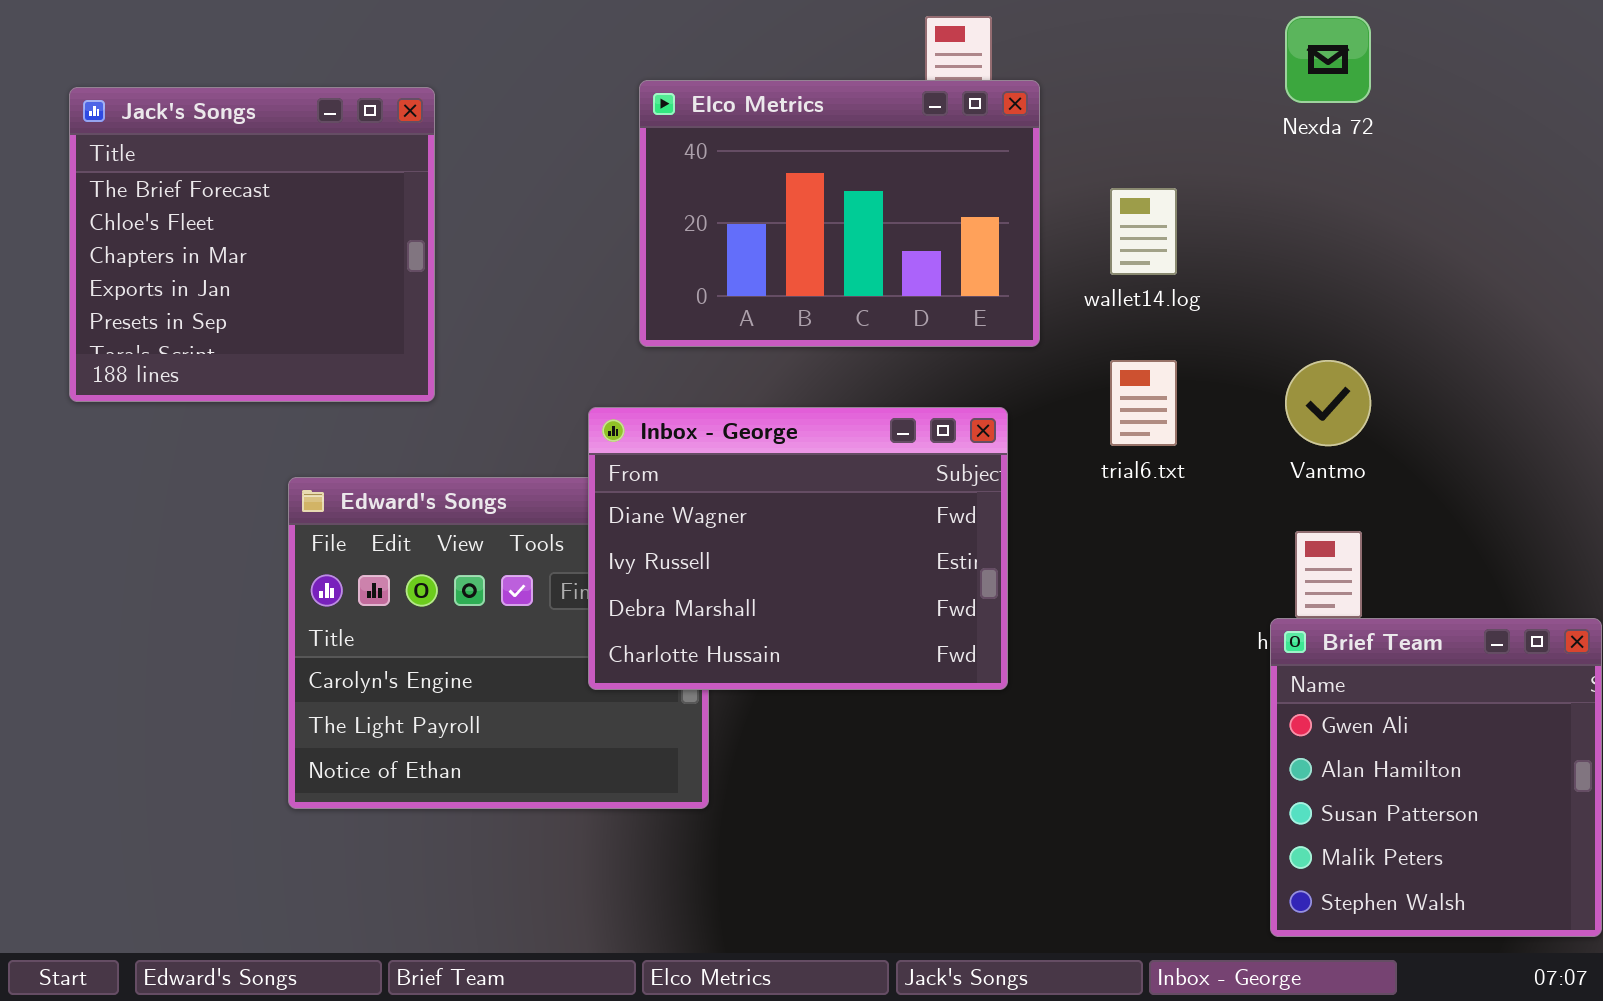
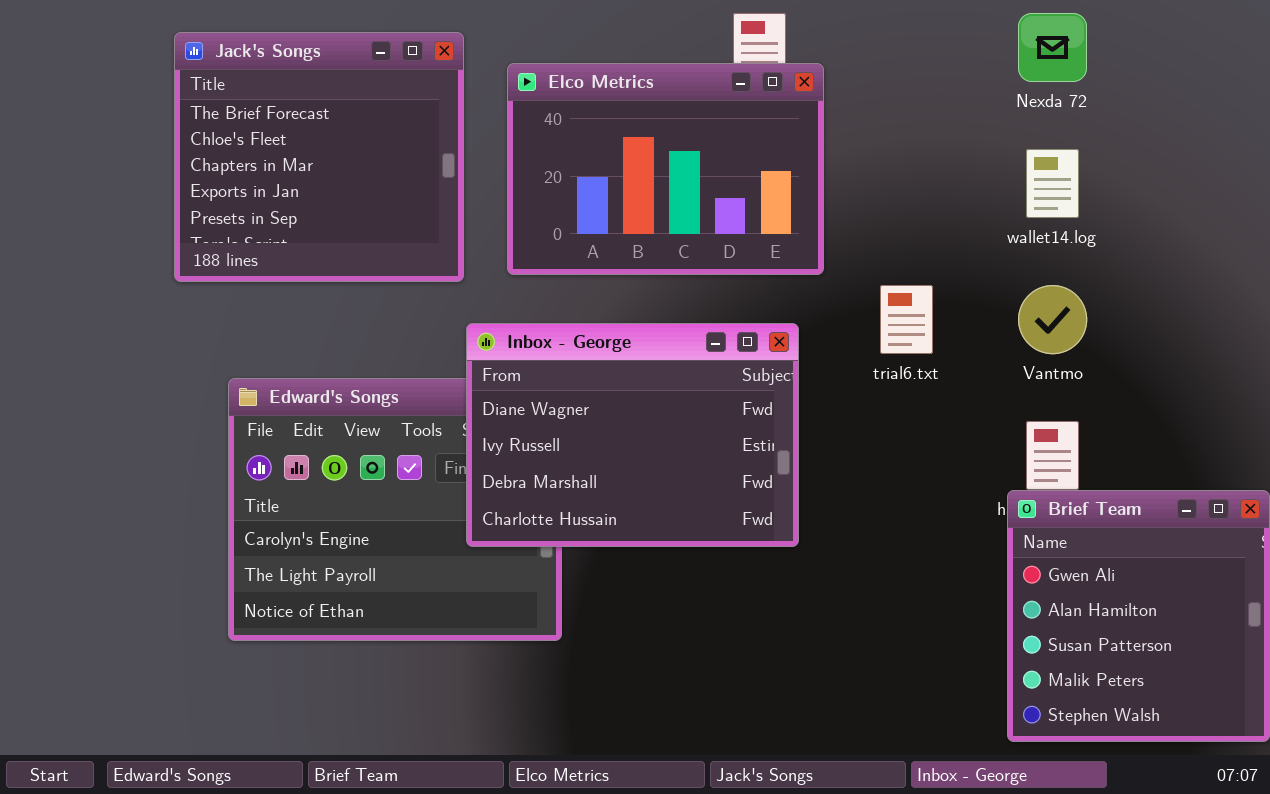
Jack's Songs: [69,87,435,402] -> [174,32,464,282], moved
wallet14.log: [1110,188,1177,275] -> [1026,149,1079,218], moved

